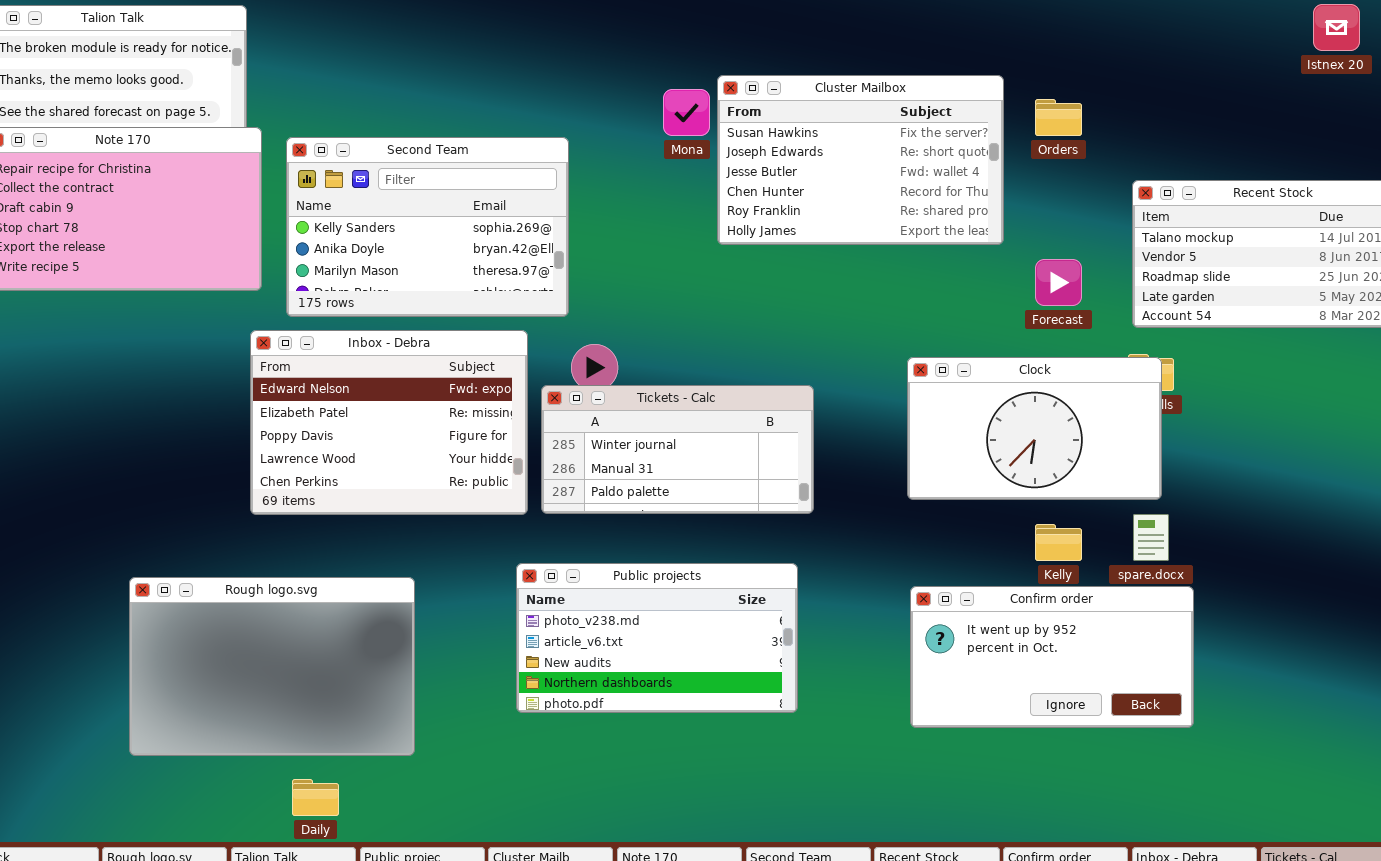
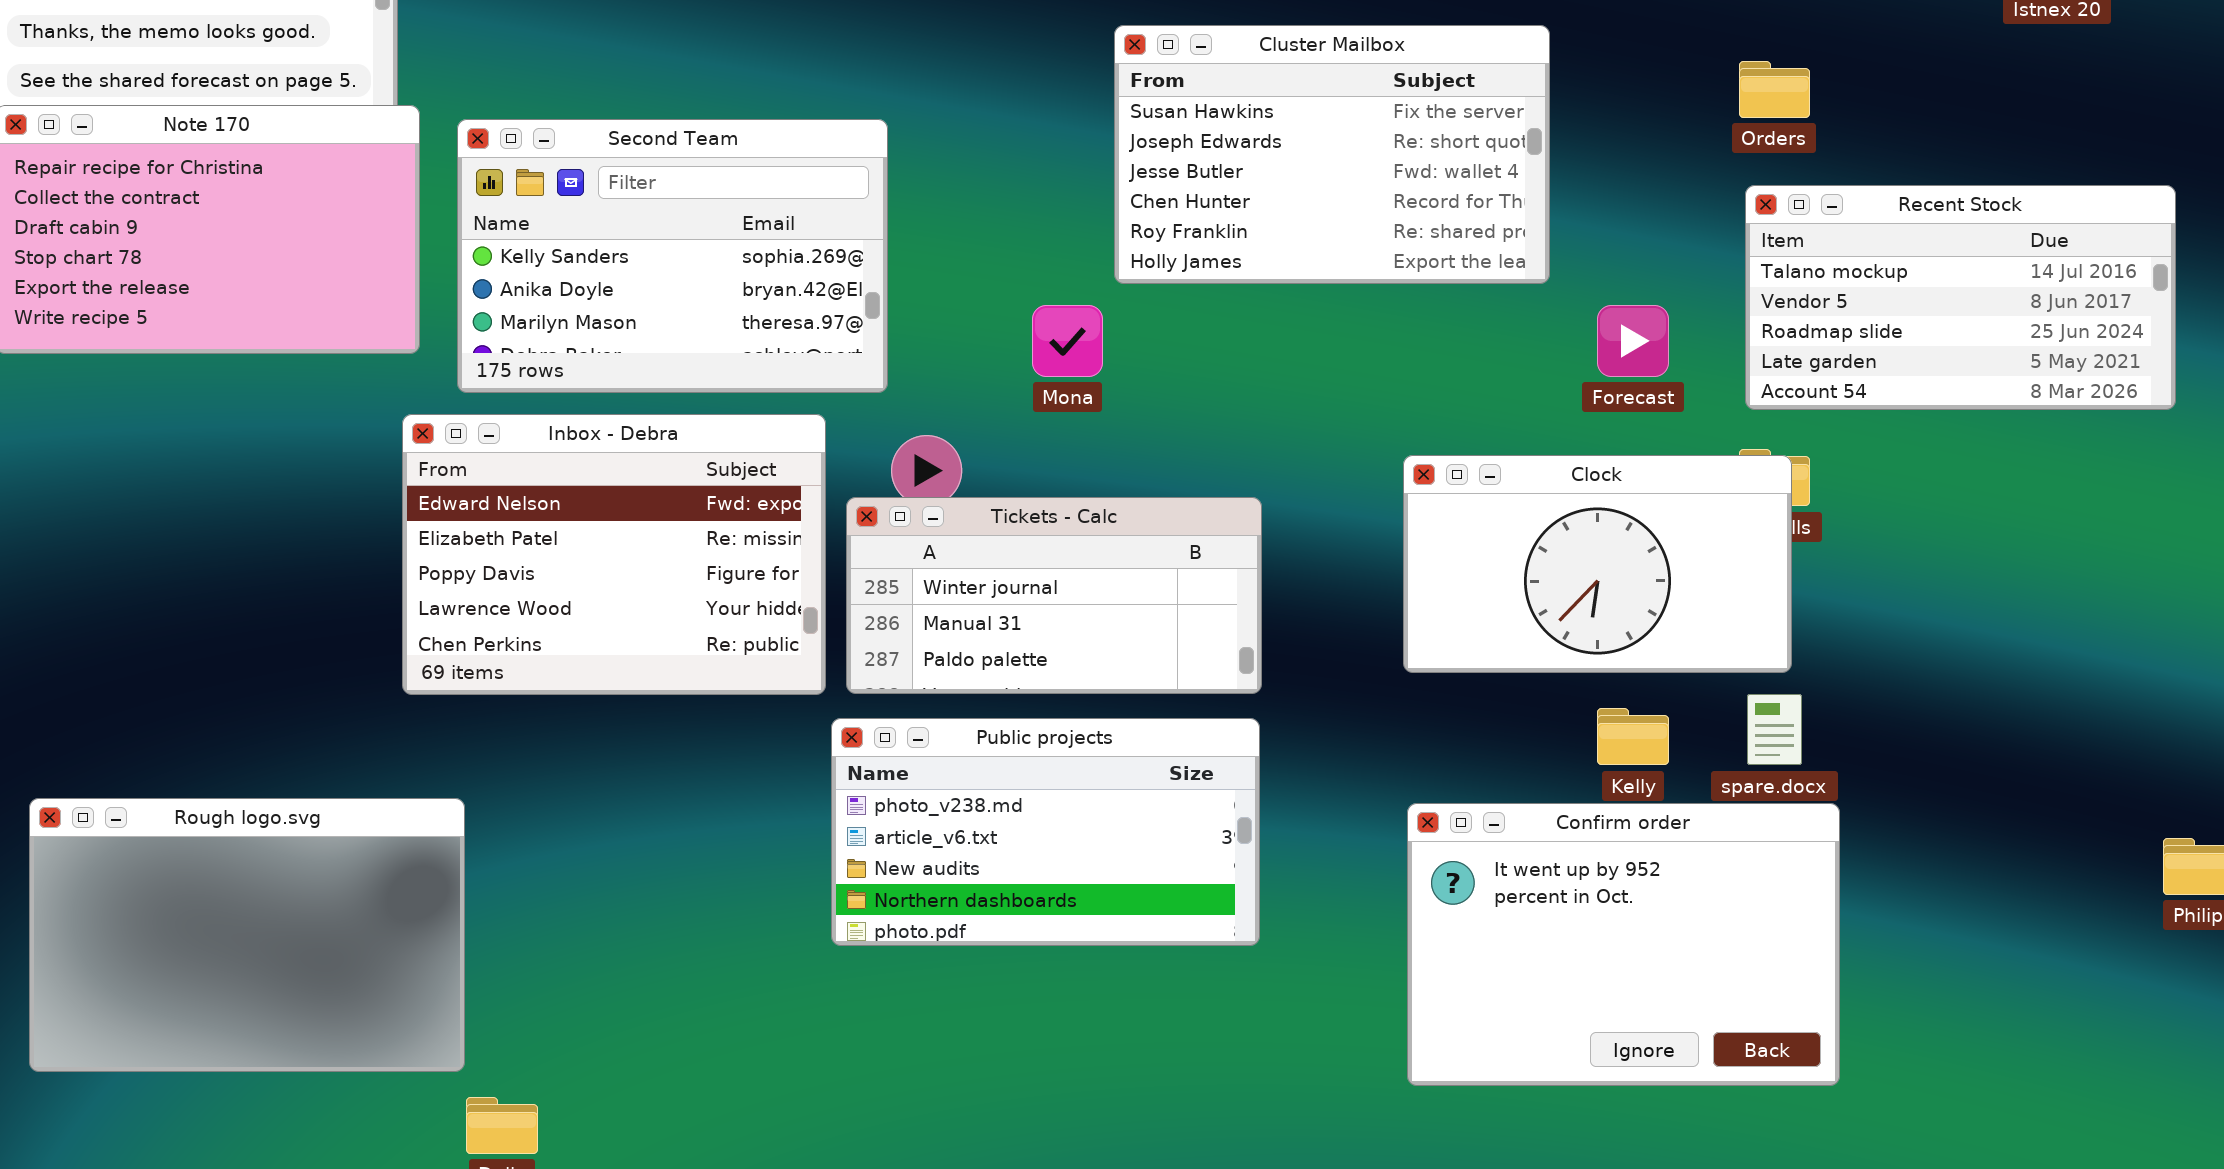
Mona: [663,89,710,136] -> [1032,305,1103,377], moved
Orders: [1035,99,1082,136] -> [1739,61,1810,118], moved
Public projects: [516,563,798,713] -> [831,718,1260,946], moved
Rough logo.svg: [129,577,415,756] -> [29,798,465,1072], moved
Confirm order: [910,586,1194,728] -> [1407,803,1840,1086], resized

